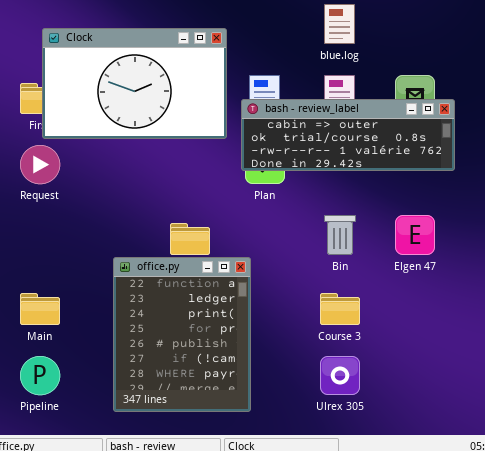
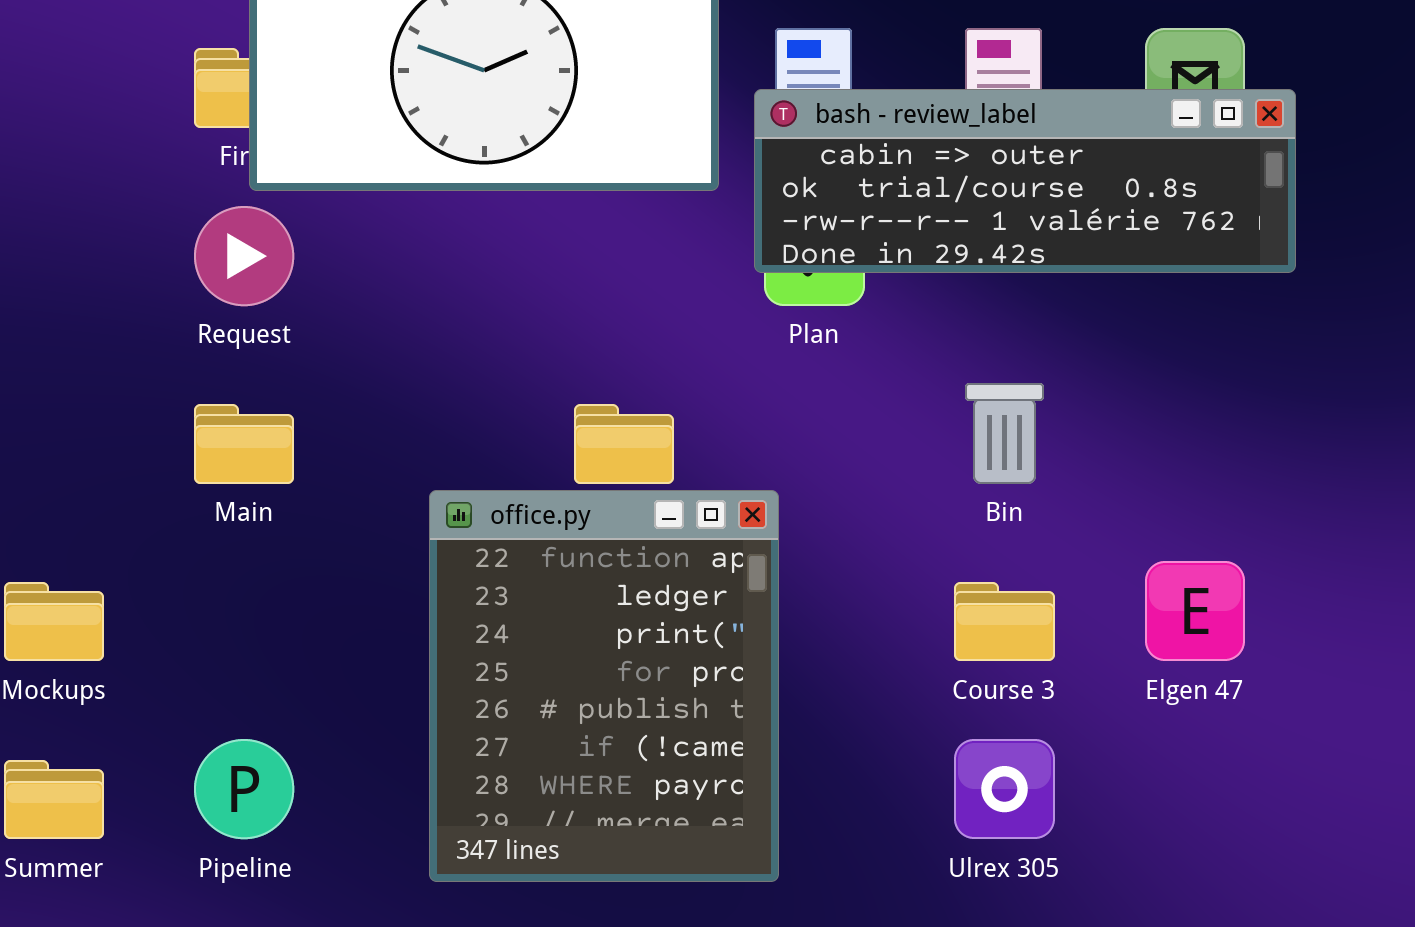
Elgen 47: [395,215,435,255] -> [1145,561,1245,661], moved
Main: [20,293,60,325] -> [194,404,294,484], moved

